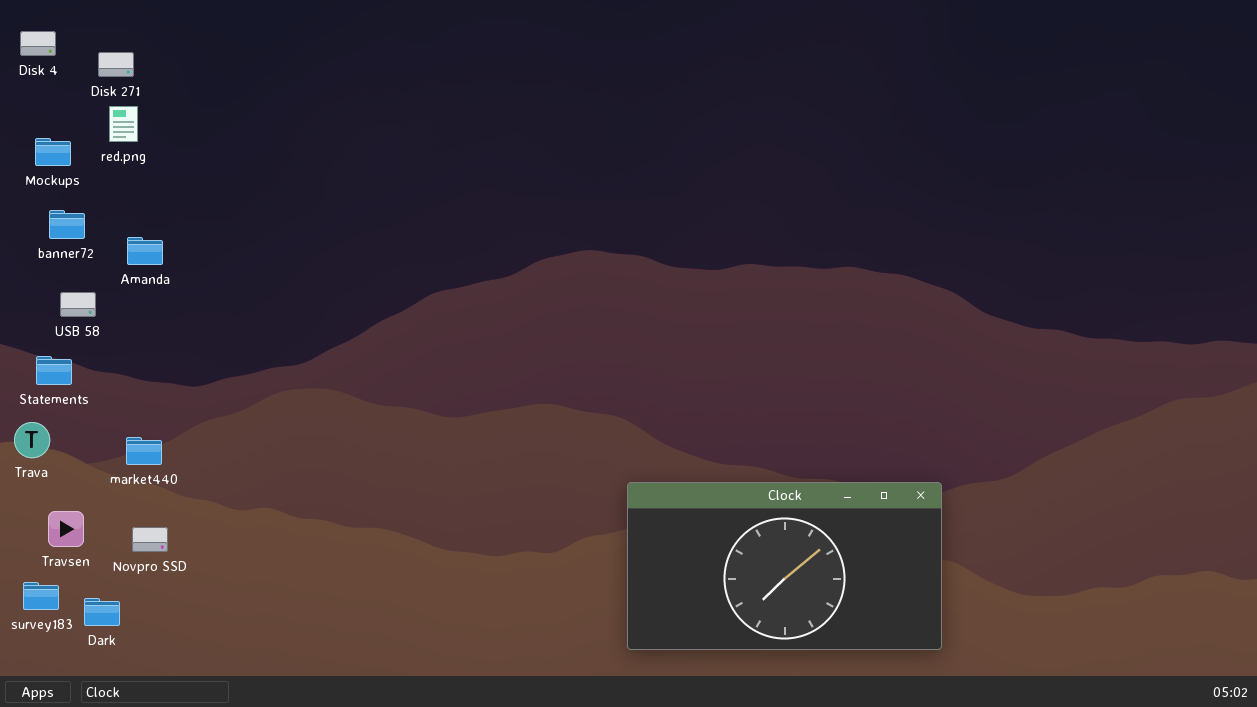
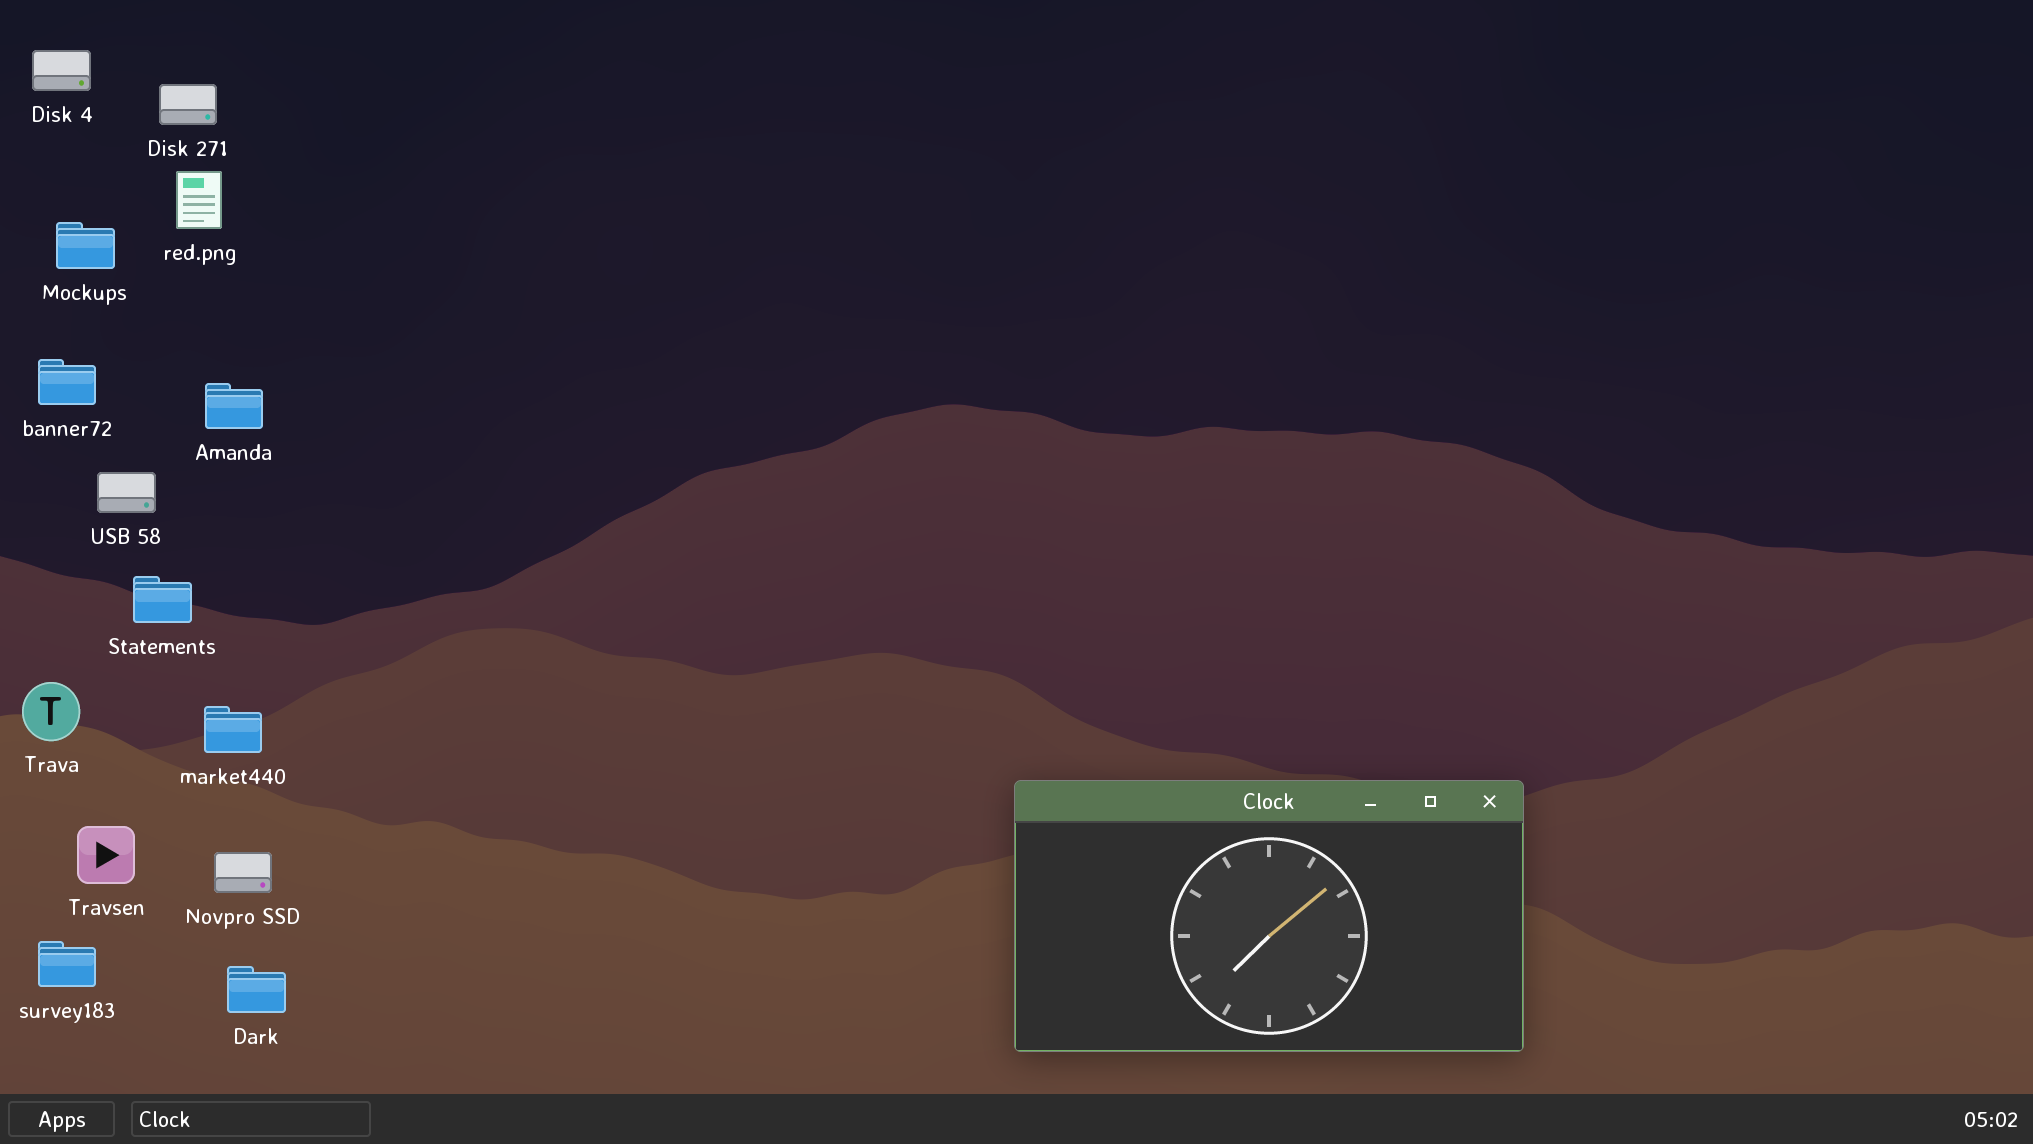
banner72: [49,210,85,239] -> [38,359,96,405], moved
Statements: [36,356,72,385] -> [133,576,192,623], moved
Dark: [84,598,120,626] -> [227,966,286,1013], moved

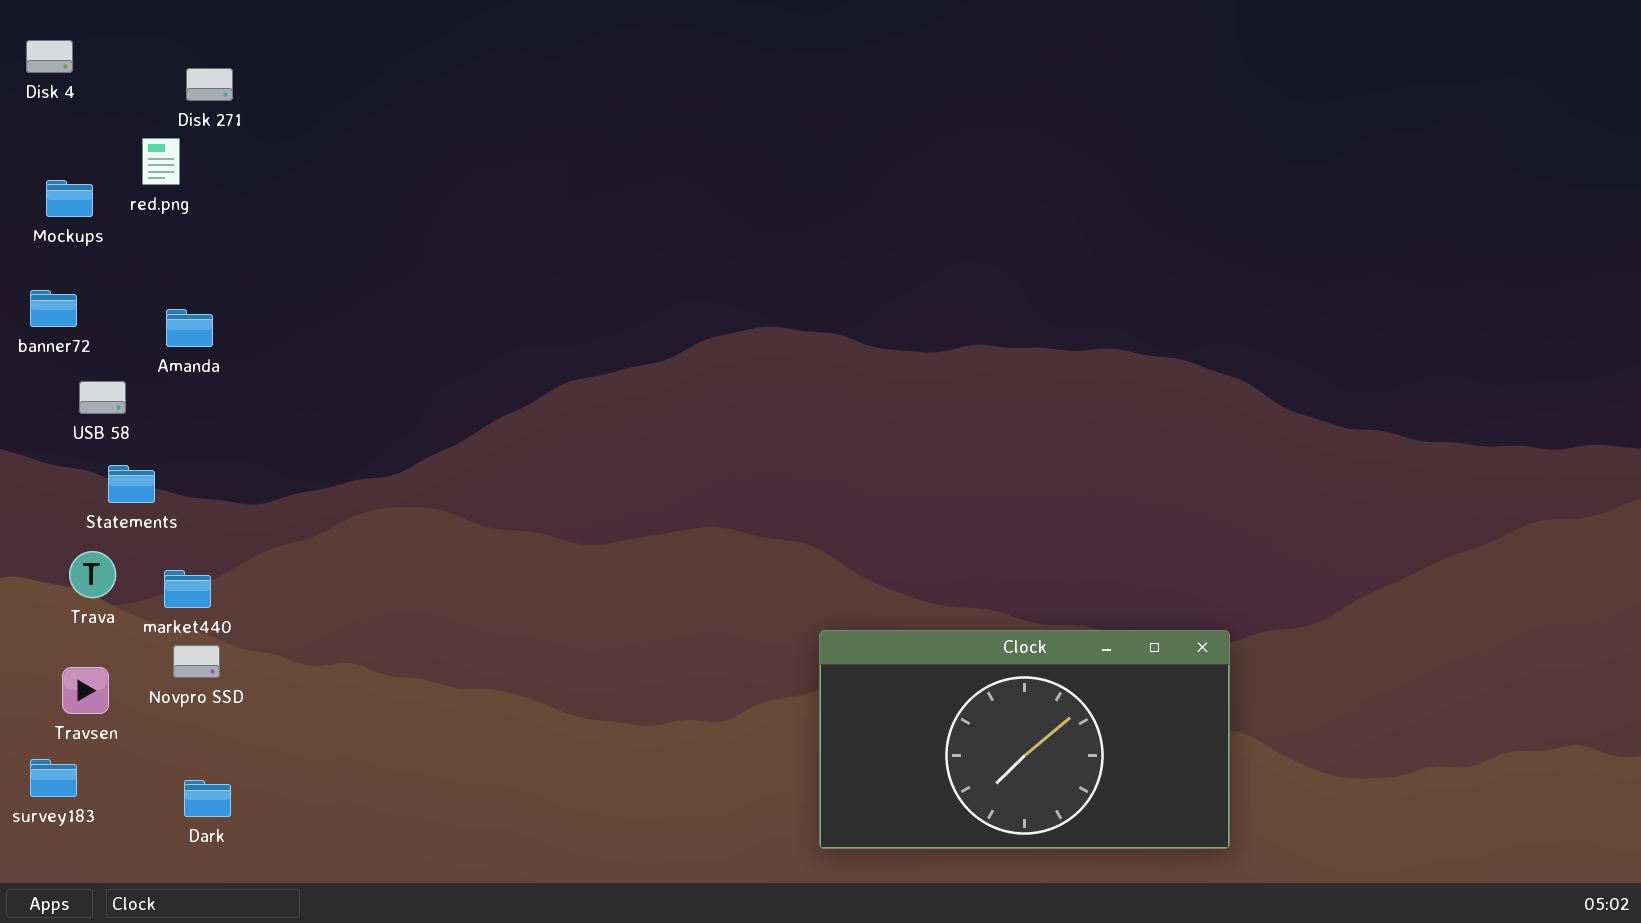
Disk 271: [159,84,217,125] -> [186,68,233,101], moved
Trava: [22,682,80,741] -> [69,551,116,598], moved
Novpro SSD: [214,852,272,893] -> [173,645,220,678], moved

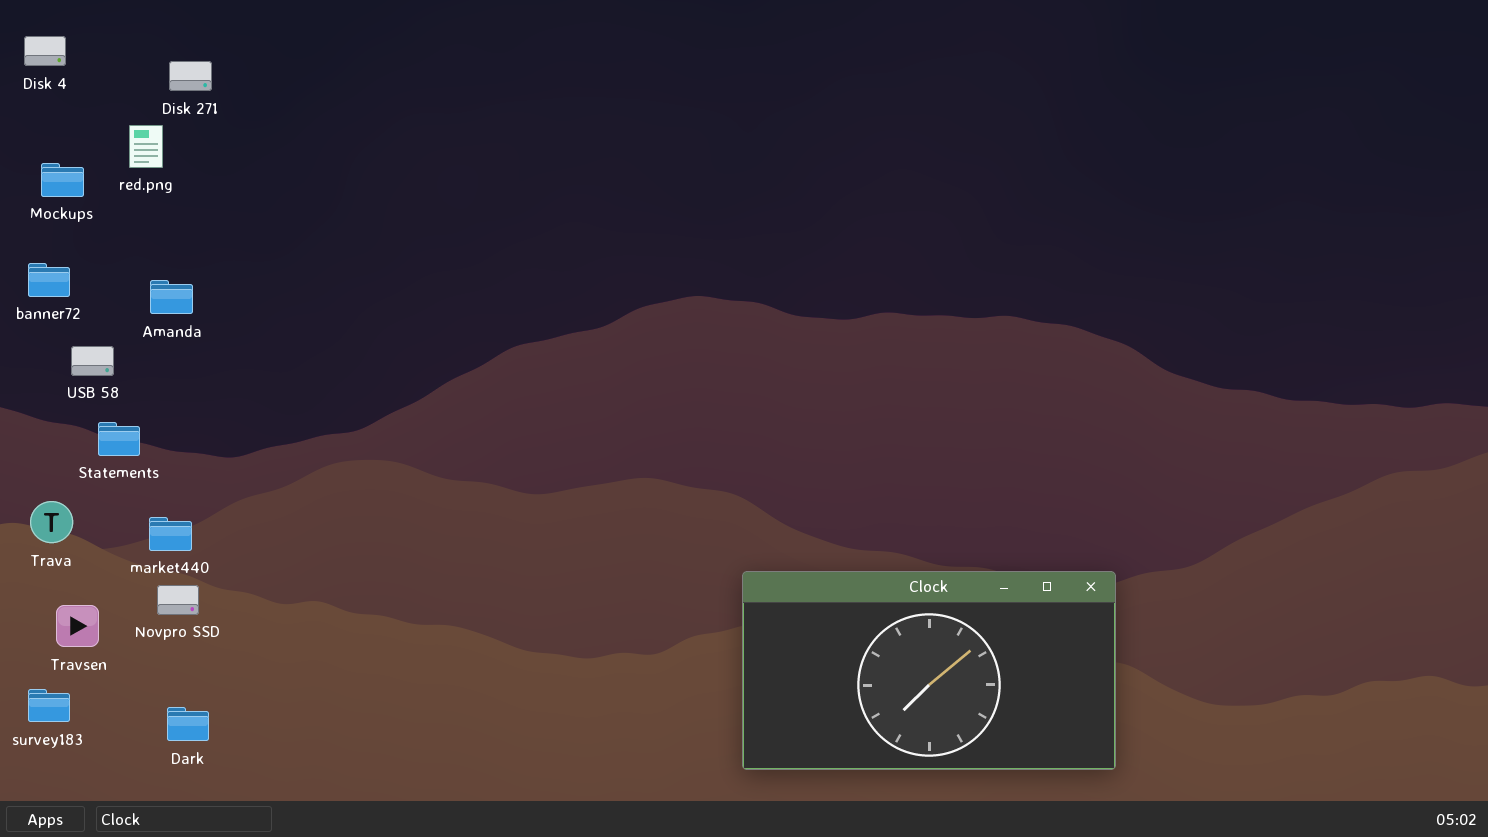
Trava: [69,551,116,598] -> [30,501,73,543], moved

